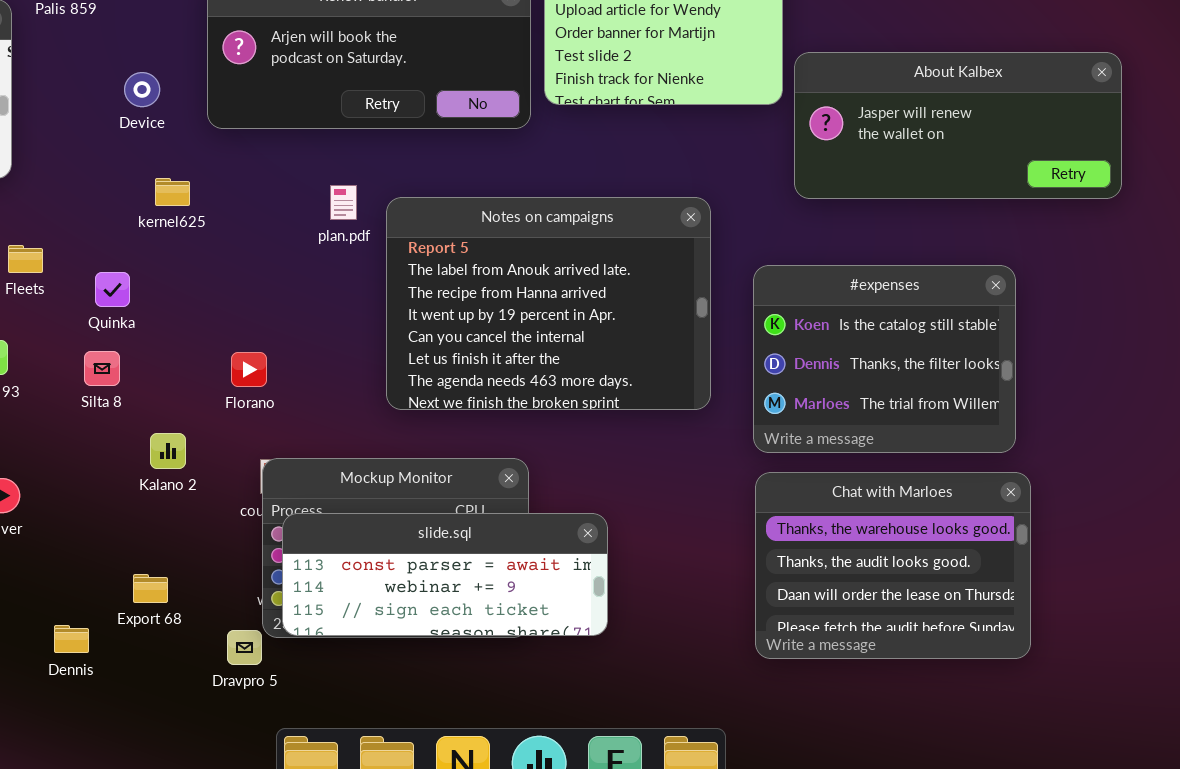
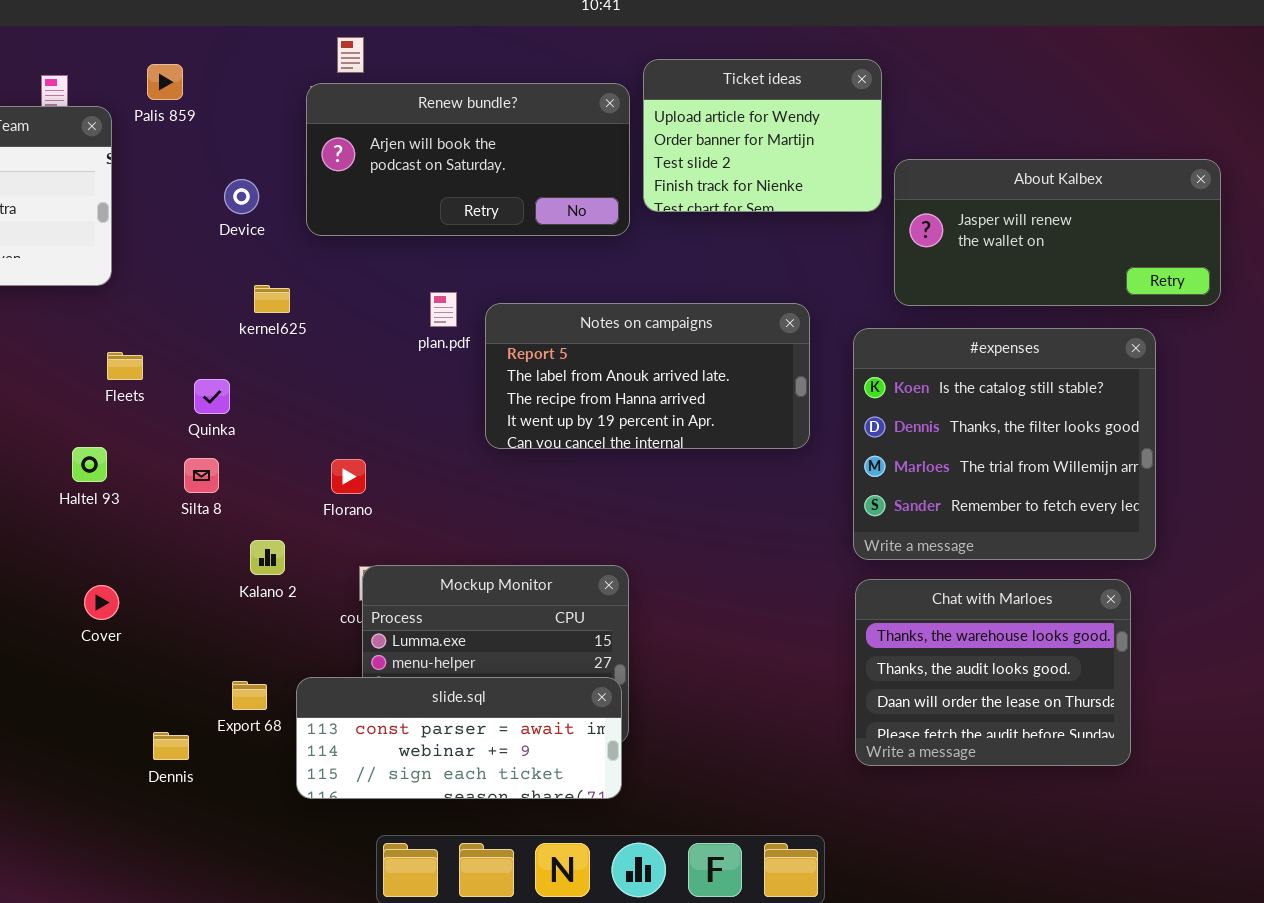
Notes on campaigns: [386,197,711,410] -> [485,303,810,449], resized
#expenses: [753,265,1016,453] -> [853,328,1156,560], resized
slide.sql: [282,513,608,636] -> [296,677,622,799], moved

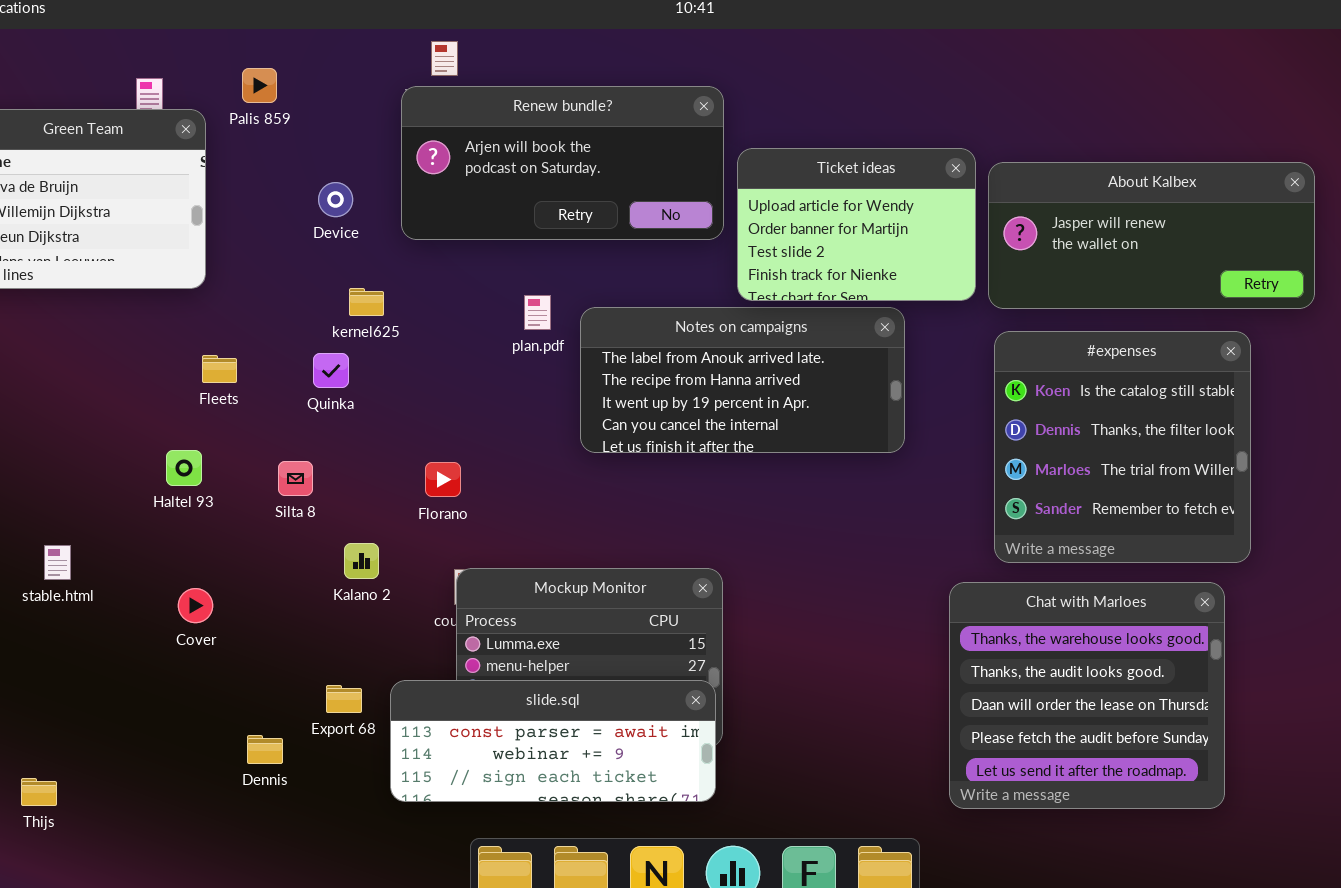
Ticket ideas: [643,59,882,212] -> [737,148,976,301], moved
Notes on campaigns: [485,303,810,449] -> [580,307,905,453], scrolled down 1 row
#expenses: [853,328,1156,560] -> [994,331,1251,563], resized
Quinka: [194,379,230,414] -> [313,353,349,388], moved
Chat with Marloes: [855,579,1131,766] -> [949,582,1225,809], resized

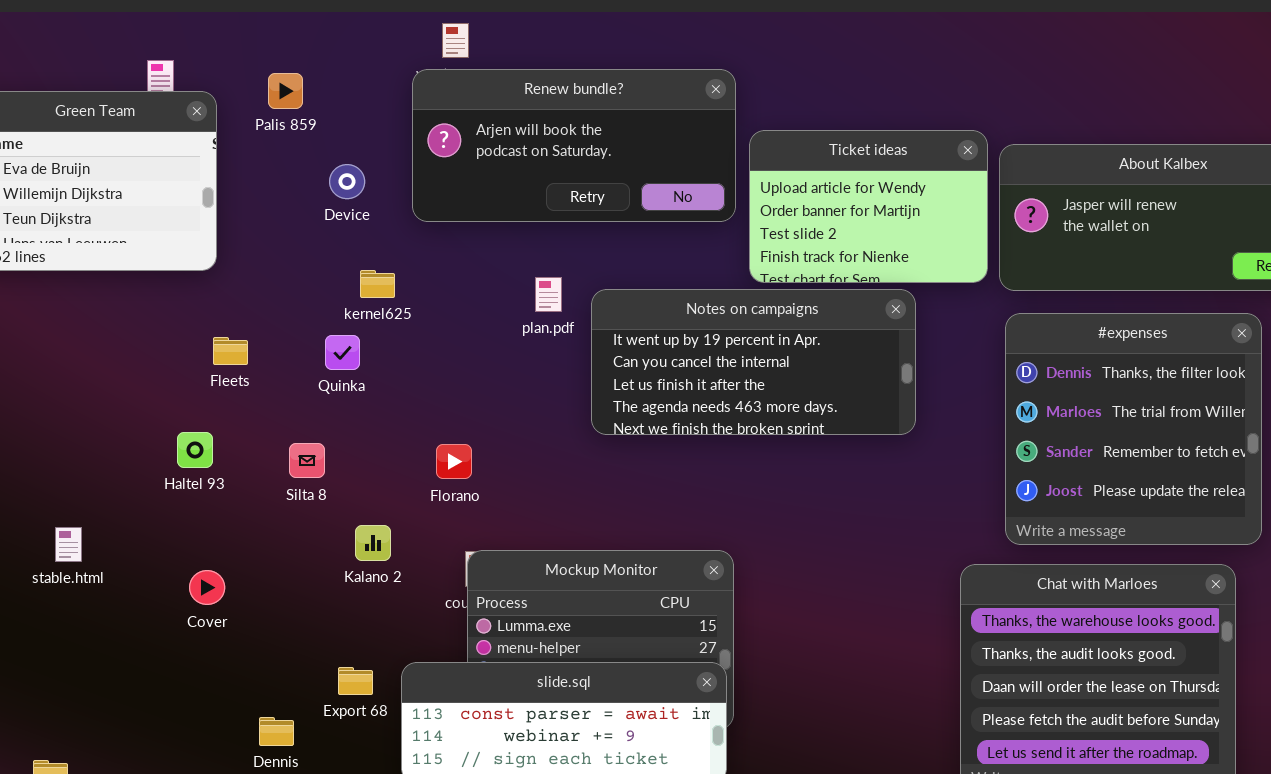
Palis 859: [242,68,277,103] -> [268,73,303,109], moved
Notes on campaigns: [580,307,905,453] -> [591,289,916,435], scrolled down 2 rows
#expenses: [994,331,1251,563] -> [1005,313,1262,545], scrolled down 1 row

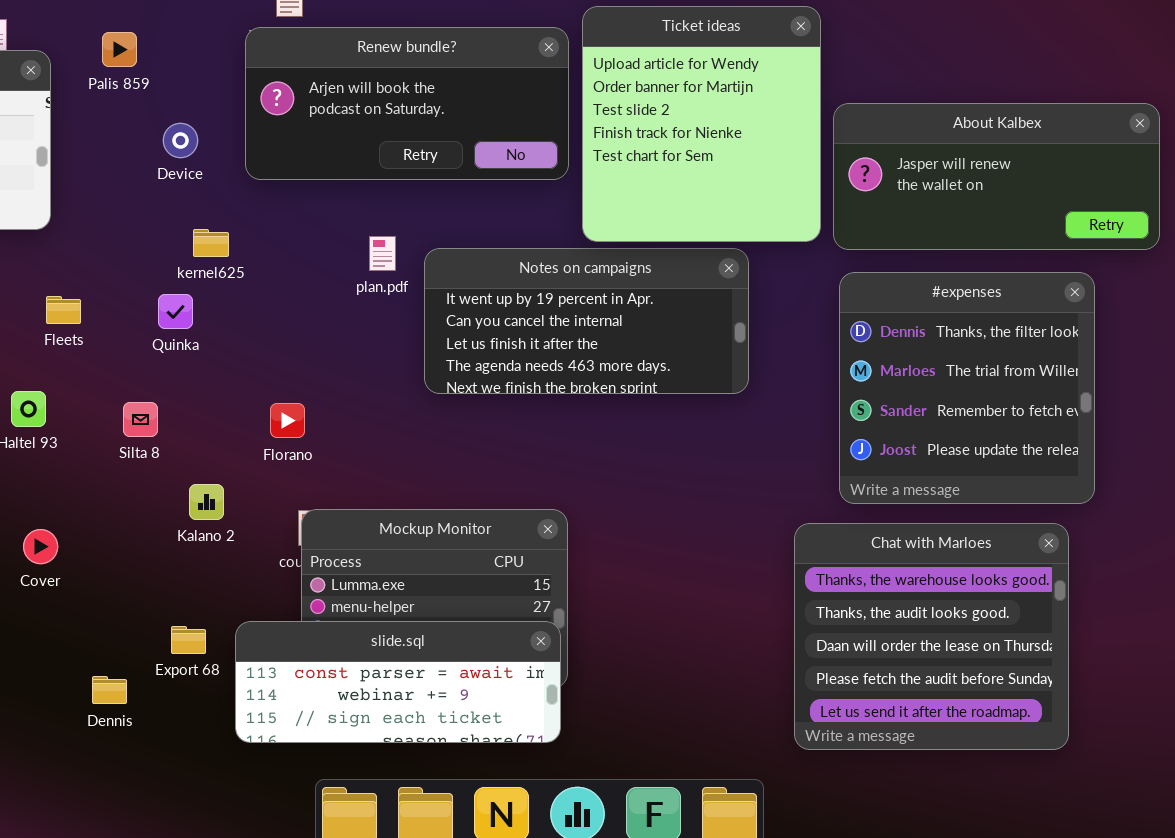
Ticket ideas: [749,130,988,283] -> [582,6,821,242], resized

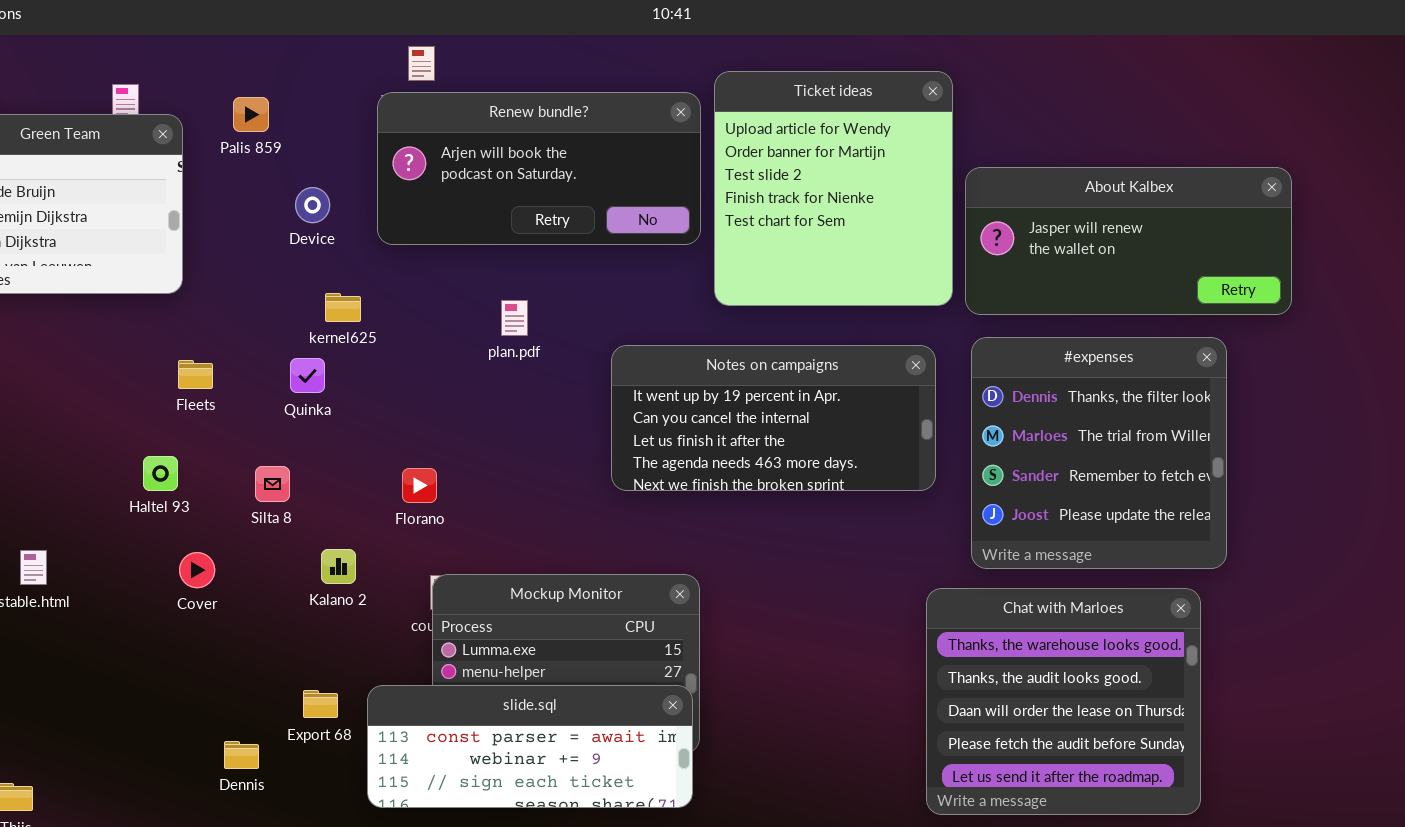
Notes on campaigns: [424,248,749,394] -> [611,345,936,491], moved
Cover: [23,529,58,564] -> [179,552,215,588], moved

